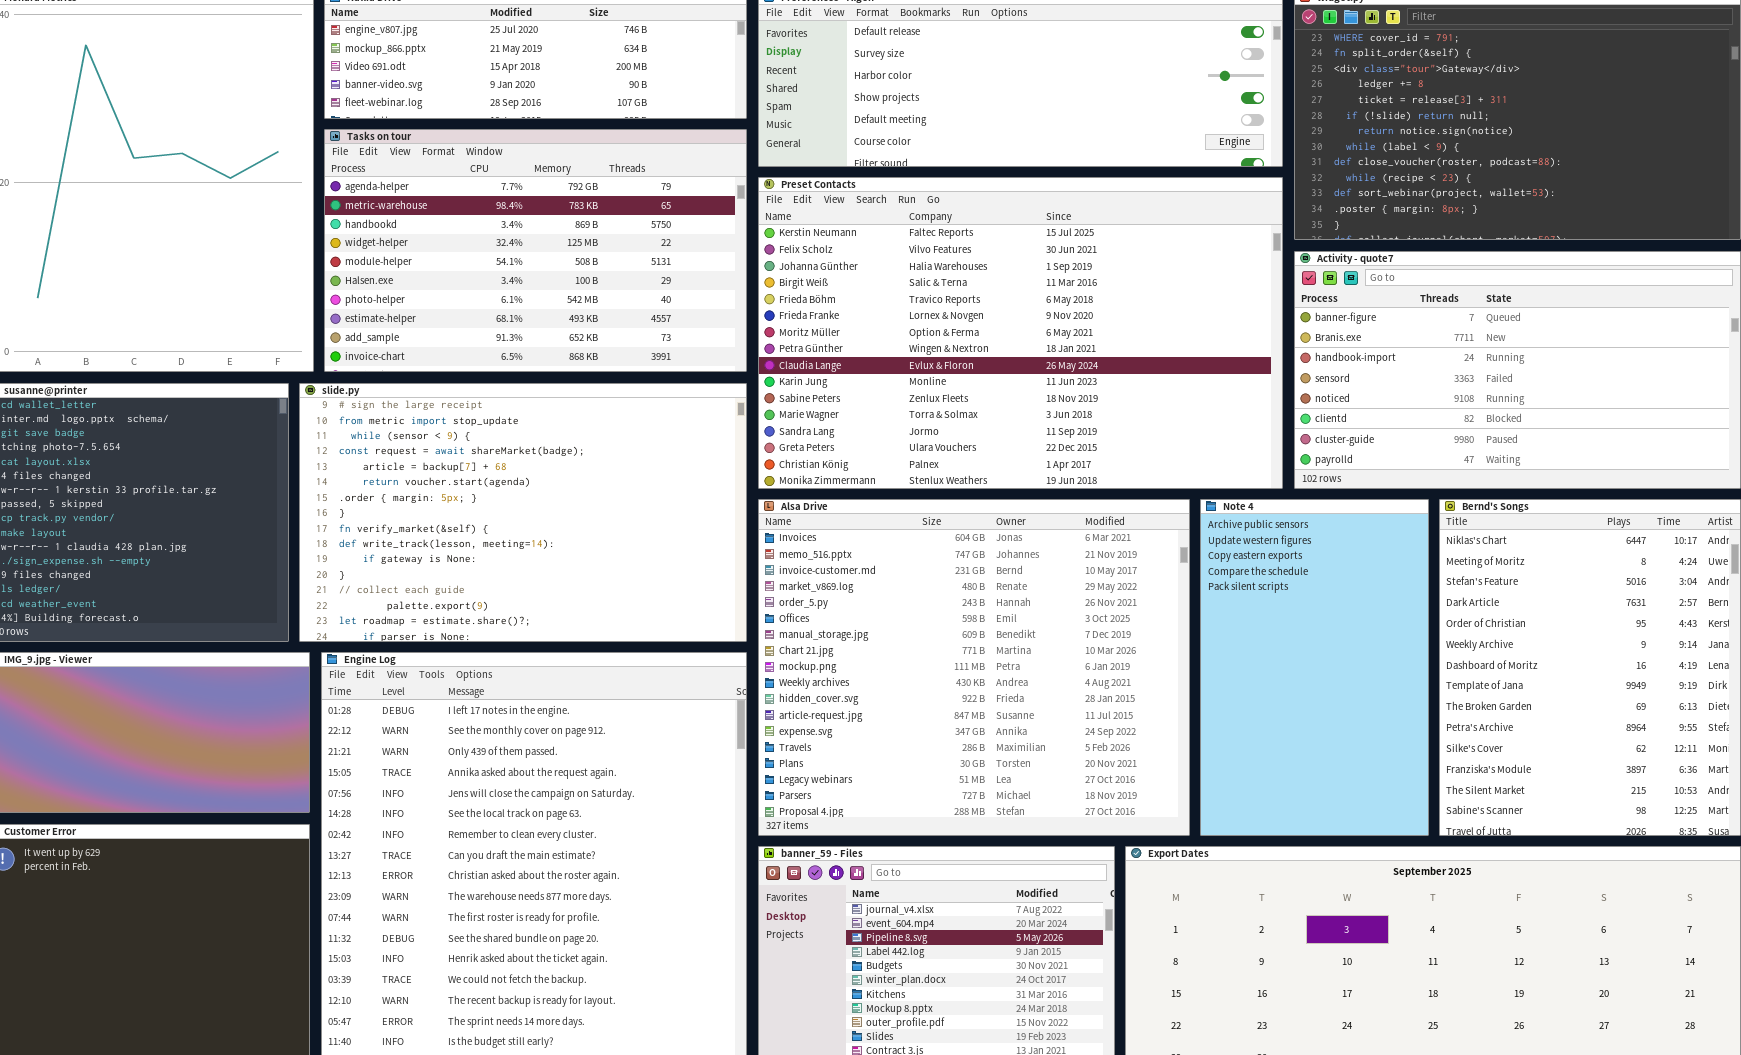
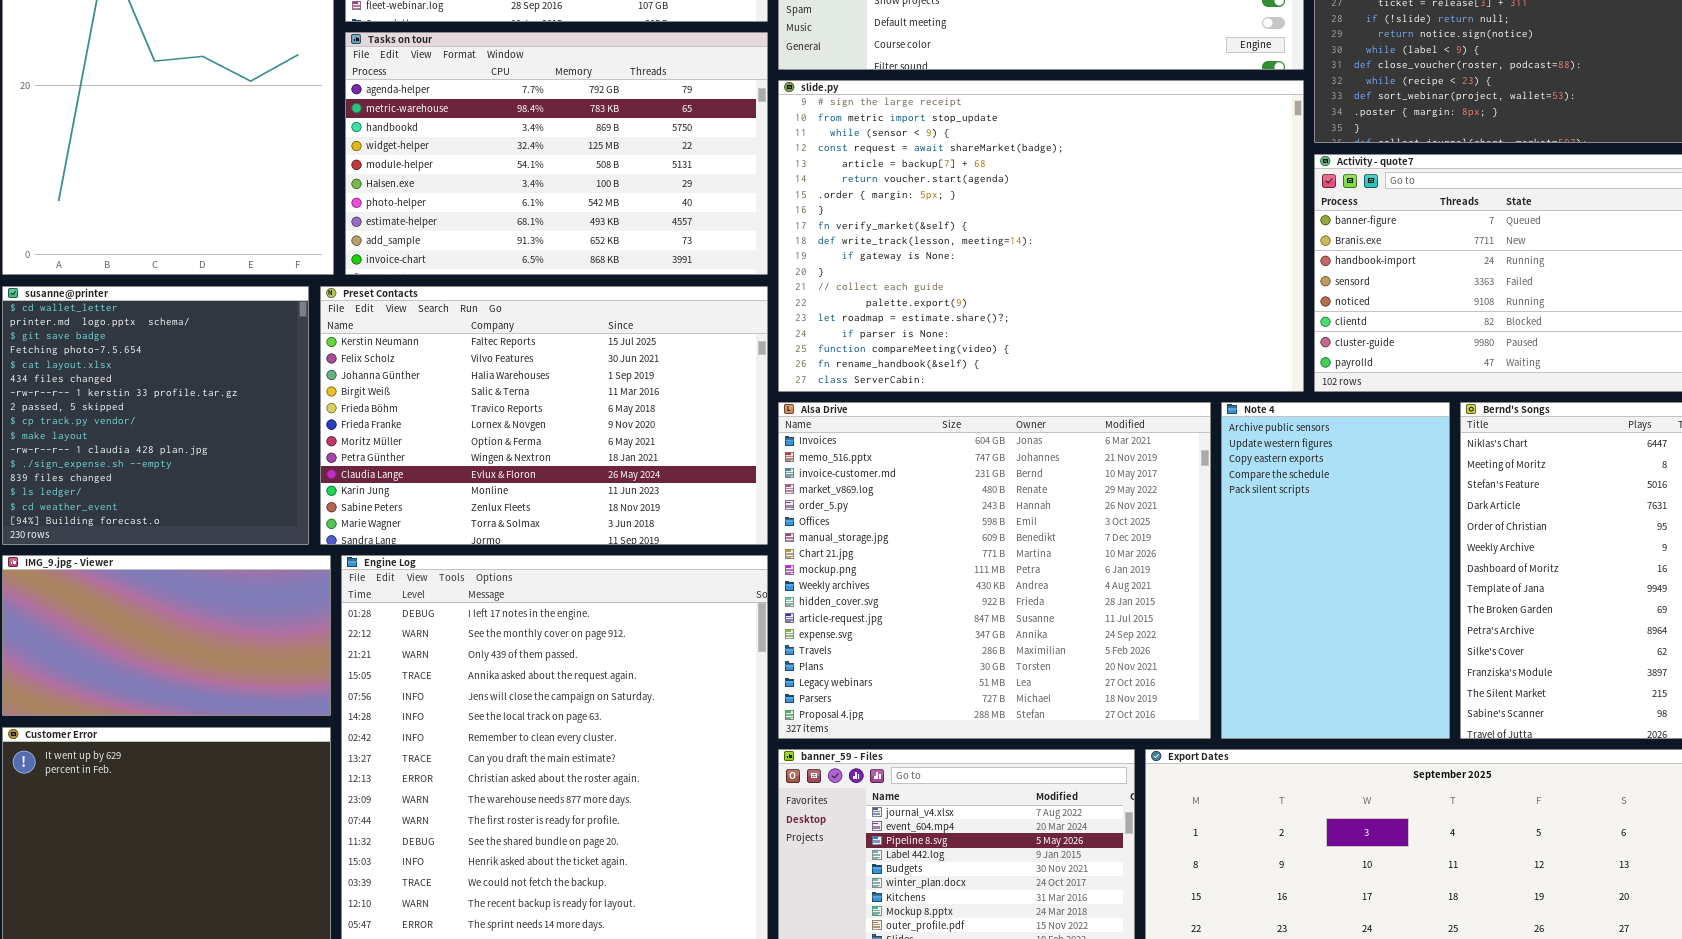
Preset Contacts: [758,177,1283,489] -> [320,286,768,545], moved, resized
slide.py: [299,383,747,642] -> [778,80,1304,392], moved, resized

